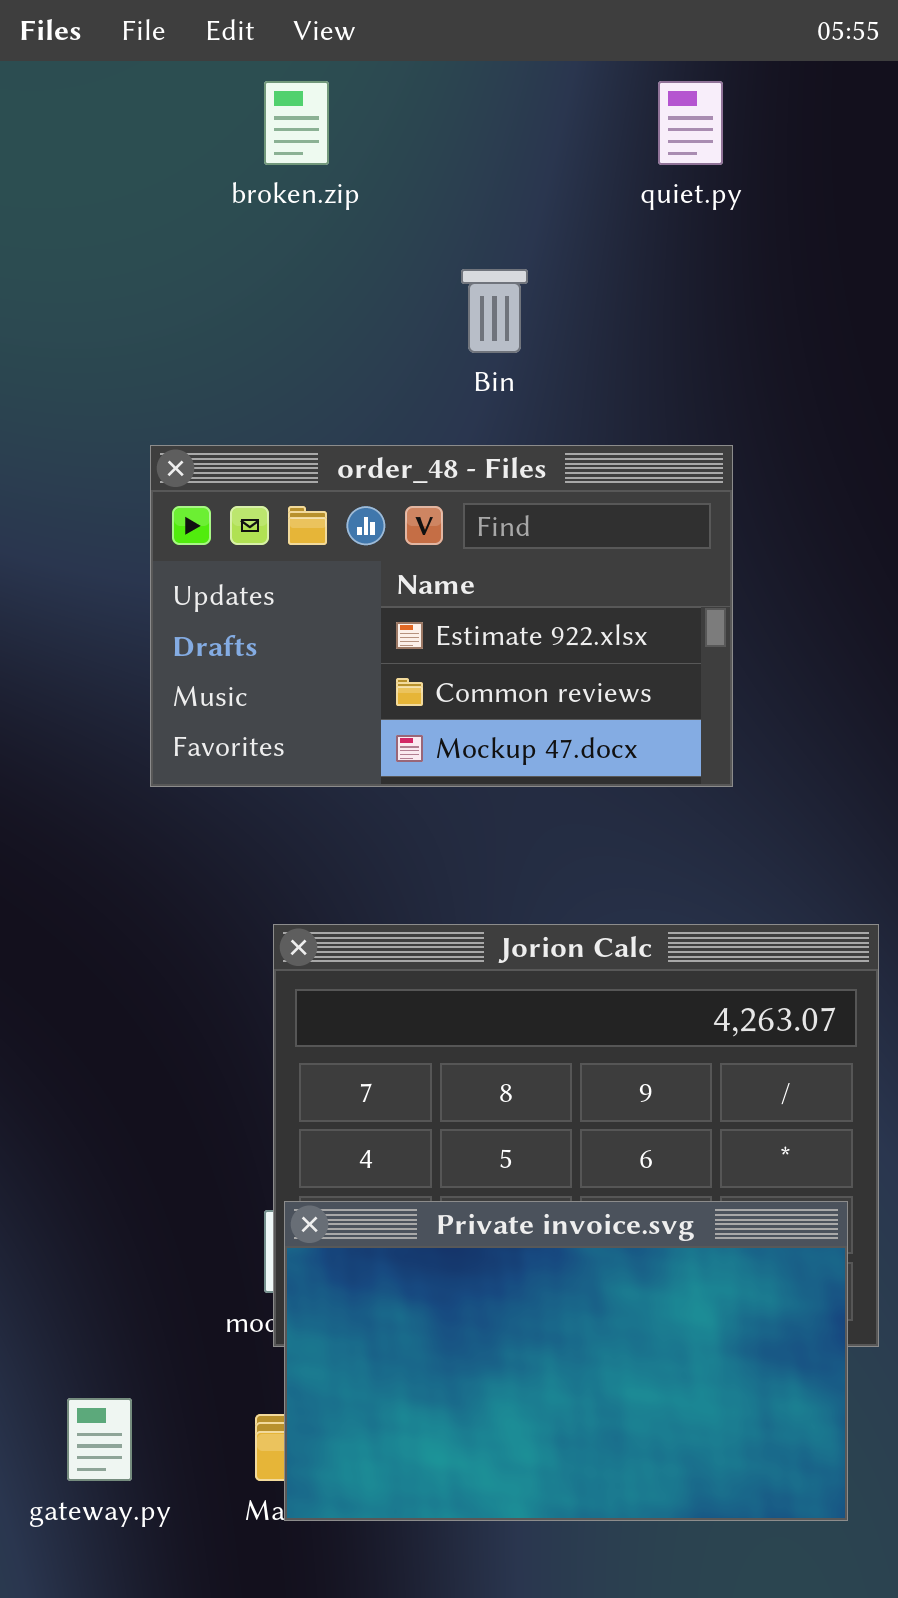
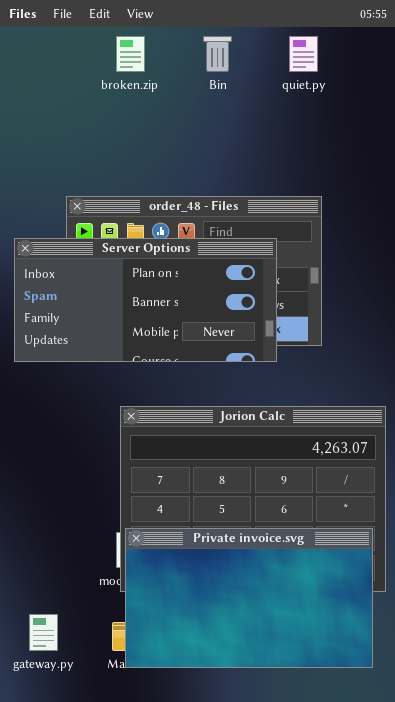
Bin: [461,269,528,353] -> [203,36,232,72], moved
Server Options: none -> [14,238,277,362], opened

